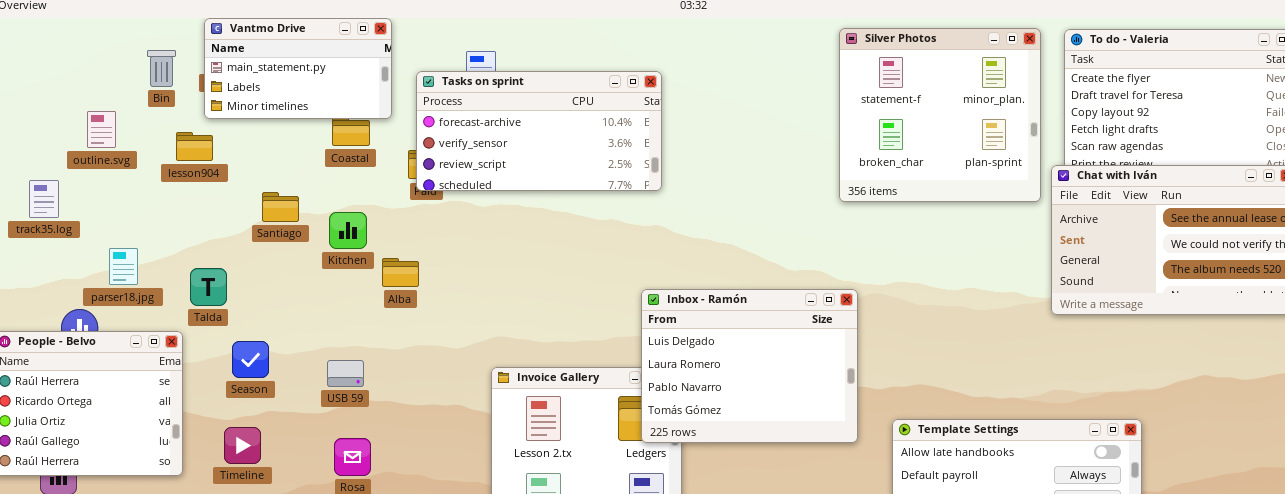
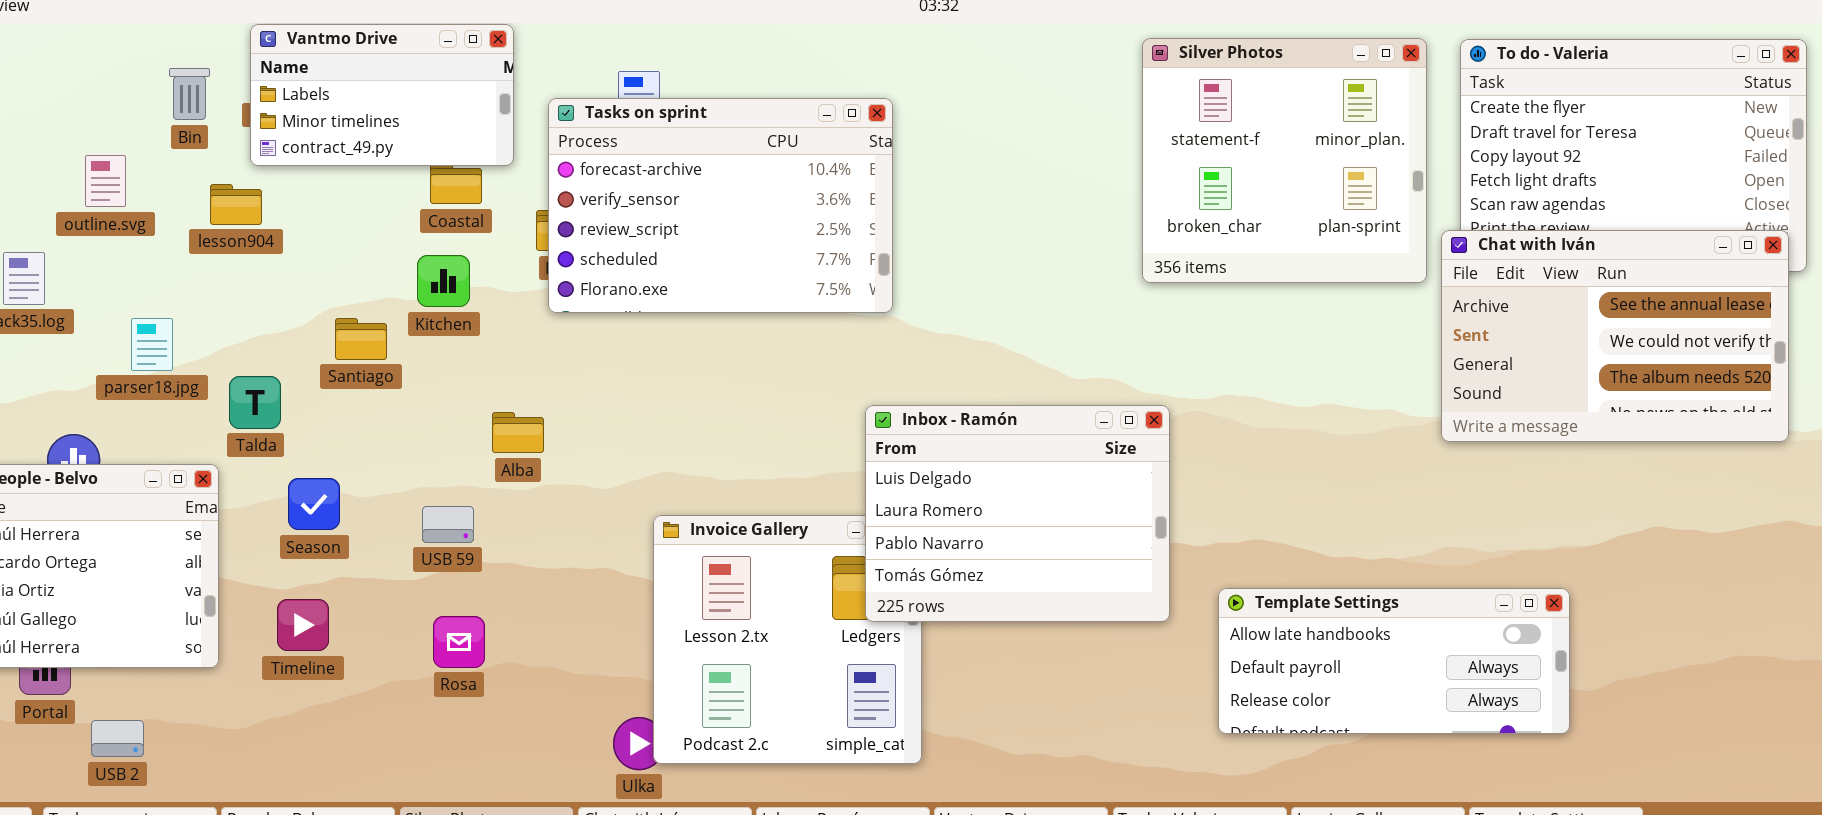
Vantmo Drive: [204,18,392,119] -> [250,24,514,166], scrolled down 1 row
Tasks on sprint: [416,71,662,191] -> [548,98,893,313], resized
Santiago: [262,192,299,222] -> [335,318,387,360], moved
Kitchen: [329,212,367,249] -> [417,255,470,307], moved
parser18.jpg: [109,248,138,285] -> [131,318,173,371], moved
Alba: [382,258,419,287] -> [492,412,544,453], moved

